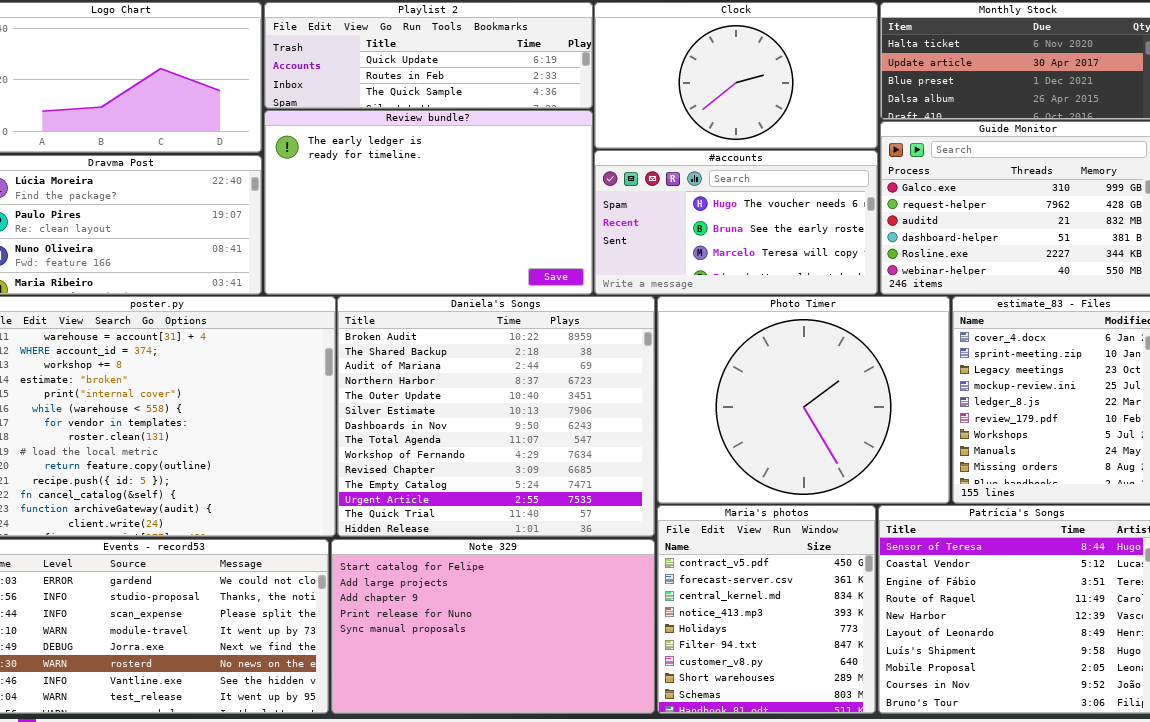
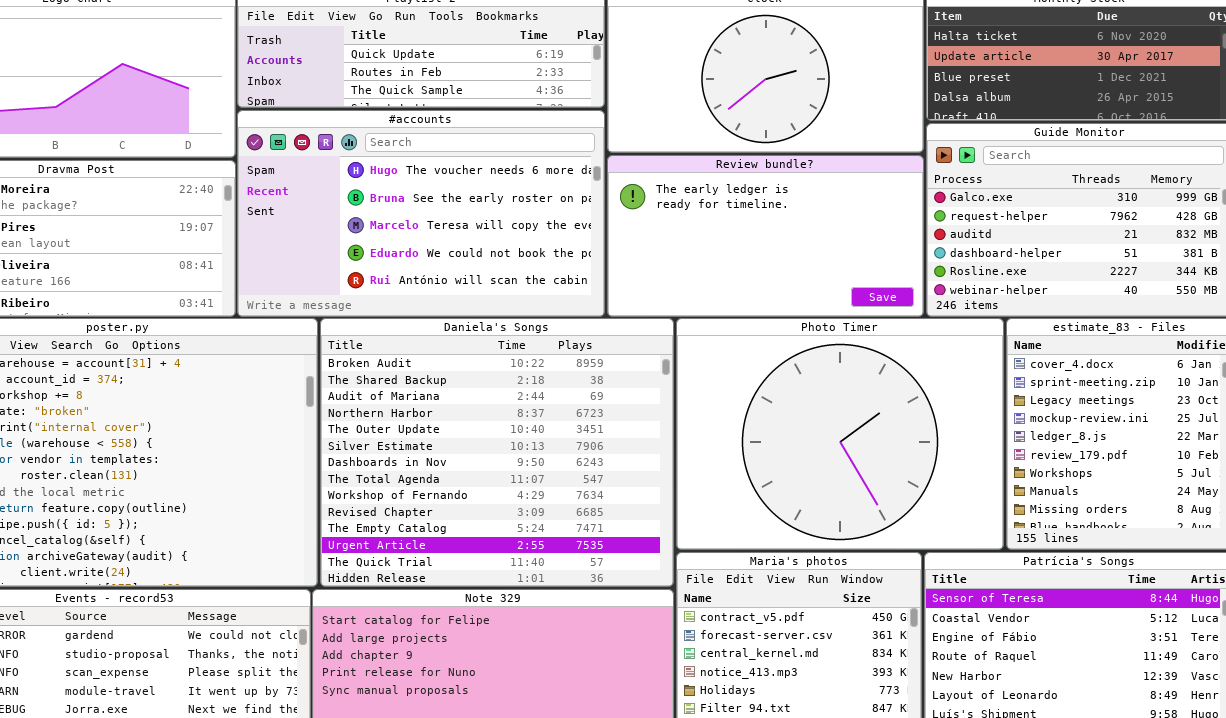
Review bundle?: [264,110,593,295] -> [607,155,924,317], moved, resized
#accounts: [594,150,878,295] -> [237,110,605,317], moved, resized

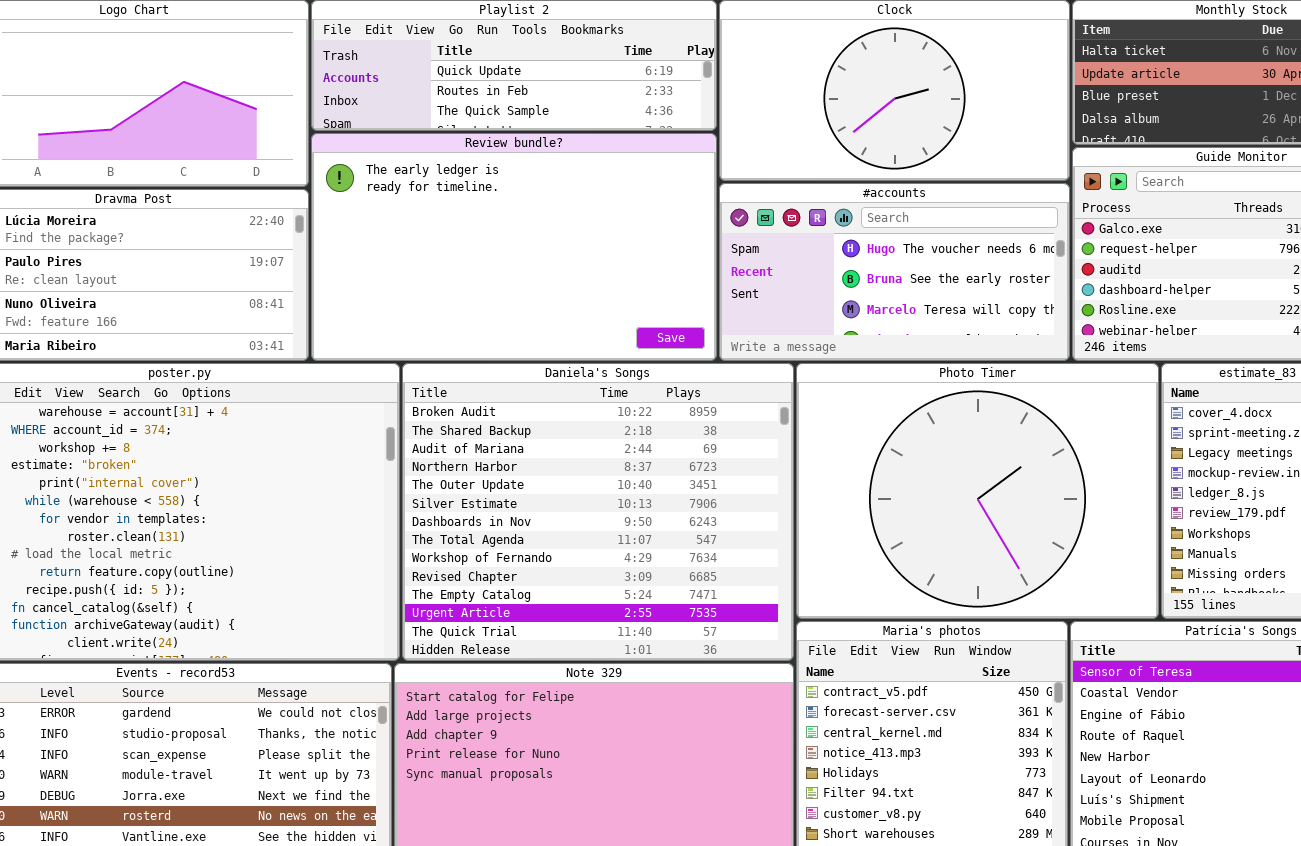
#accounts: [237,110,605,317] -> [719,183,1070,361], moved, resized
Review bundle?: [607,155,924,317] -> [311,133,717,361], moved, resized

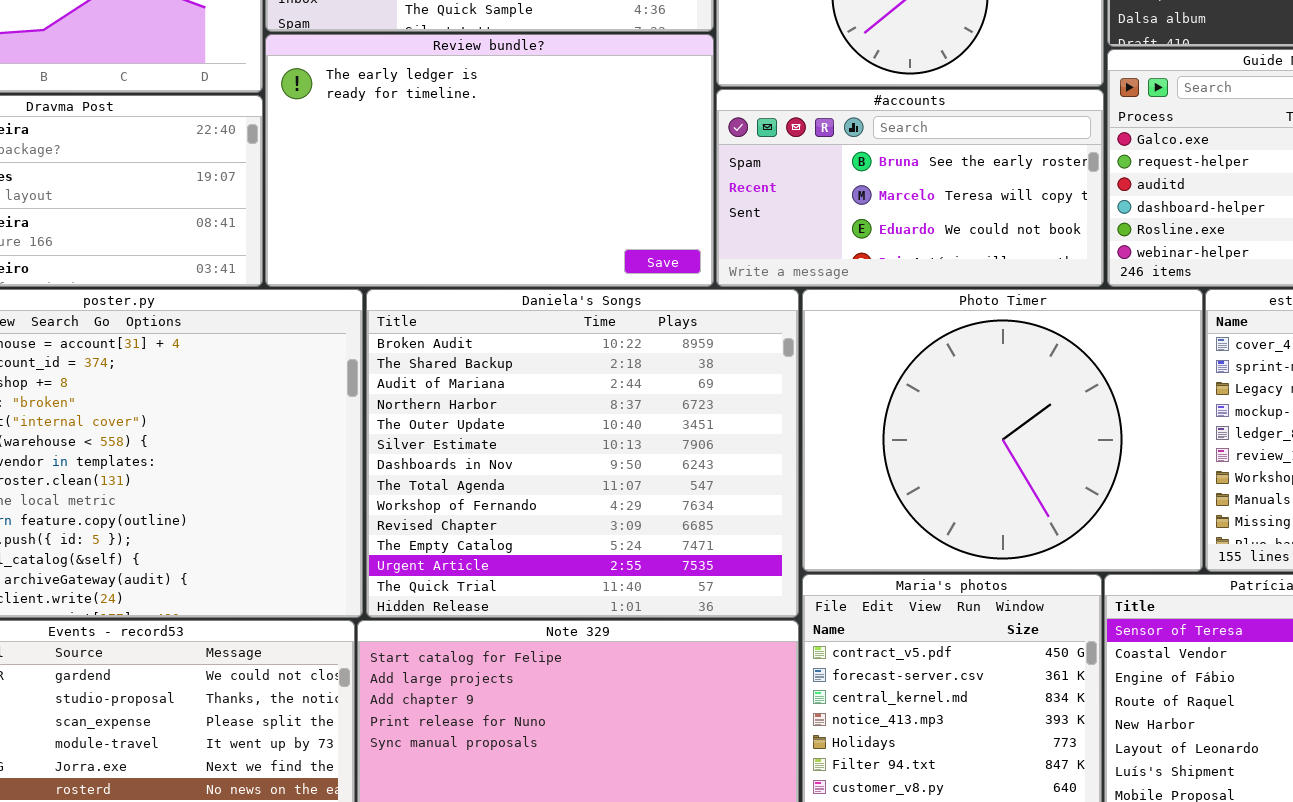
#accounts: [719,183,1070,361] -> [716,89,1104,287], scrolled down 1 row

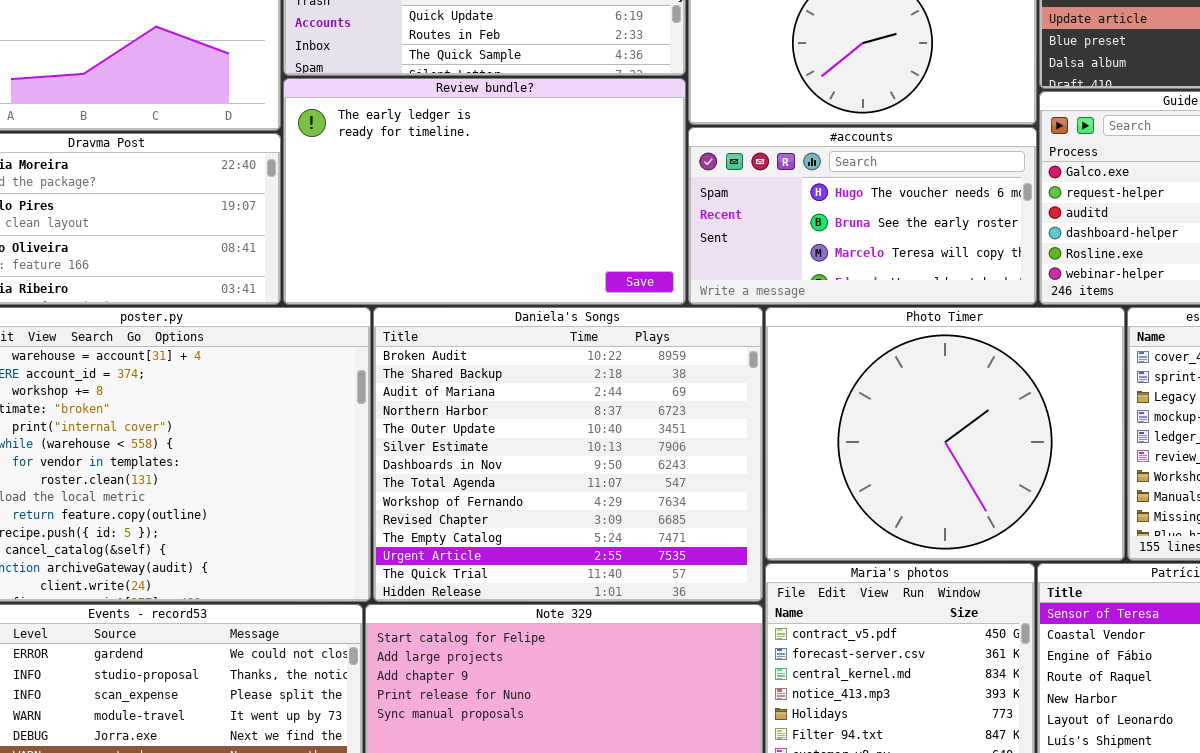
#accounts: [716,89,1104,287] -> [688,127,1037,305], scrolled up 1 row

